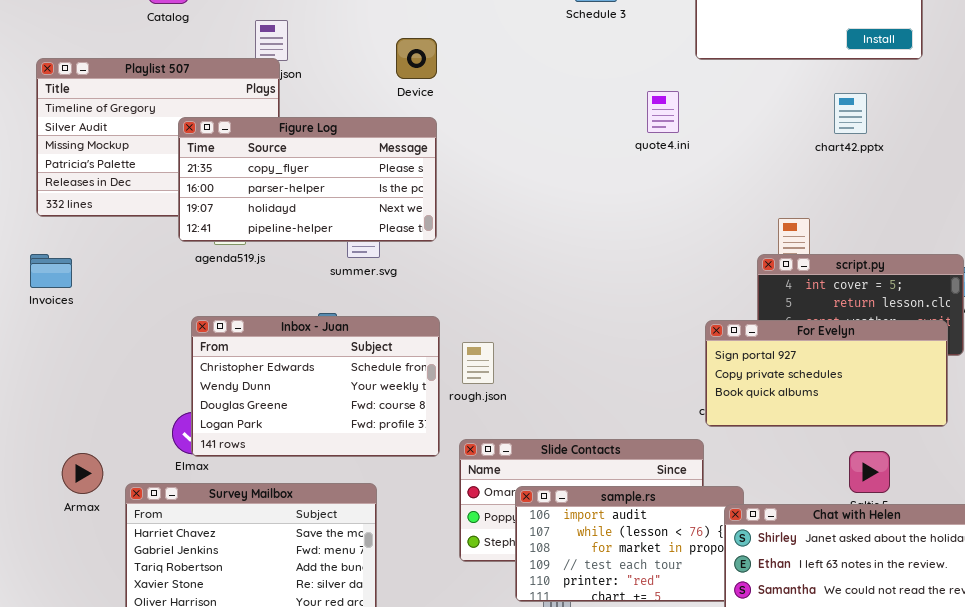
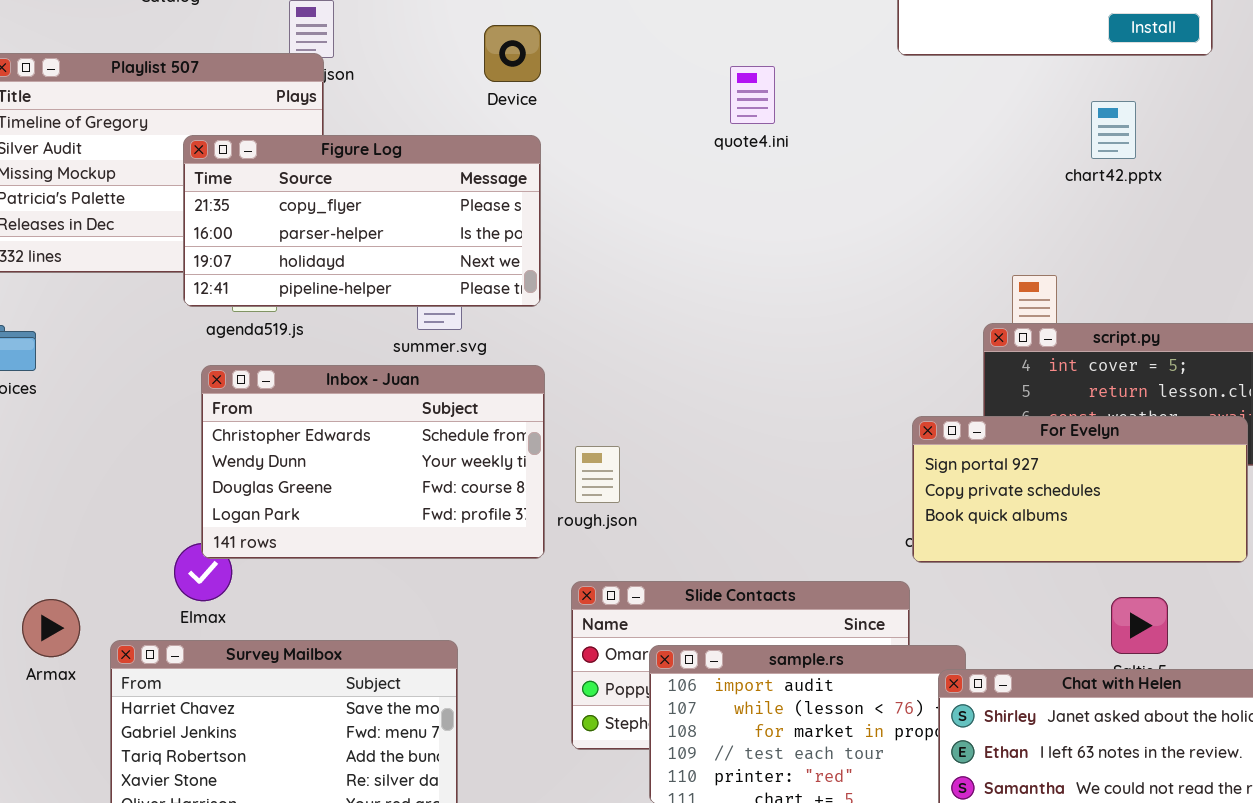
quote4.ini: [647,91,679,133] -> [730,66,775,124], moved
Inbox - Juan: [191,316,440,457] -> [201,365,545,559], moved

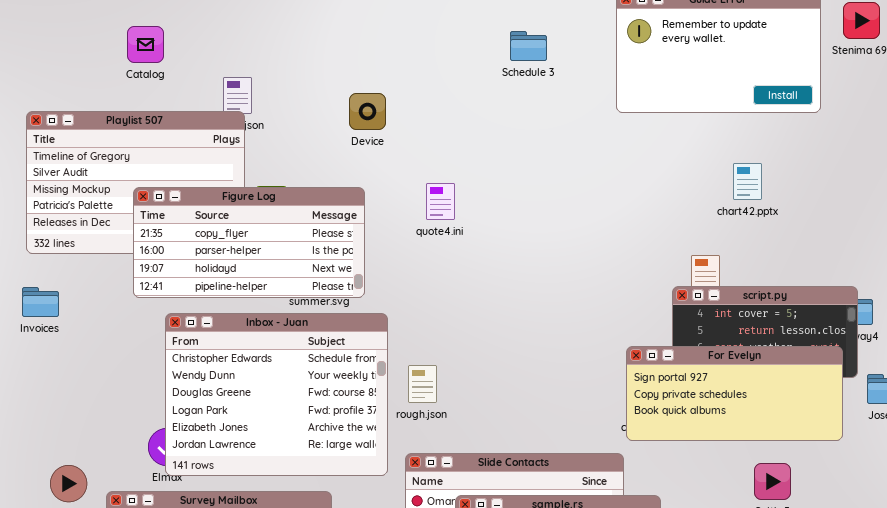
quote4.ini: [730,66,775,124] -> [426,183,455,220], moved
chart42.pptx: [1091,101,1136,159] -> [733,163,762,200], moved
Figure Log: [183,135,541,307] -> [133,187,365,298], moved
Inbox - Juan: [201,365,545,559] -> [165,313,388,476], resized

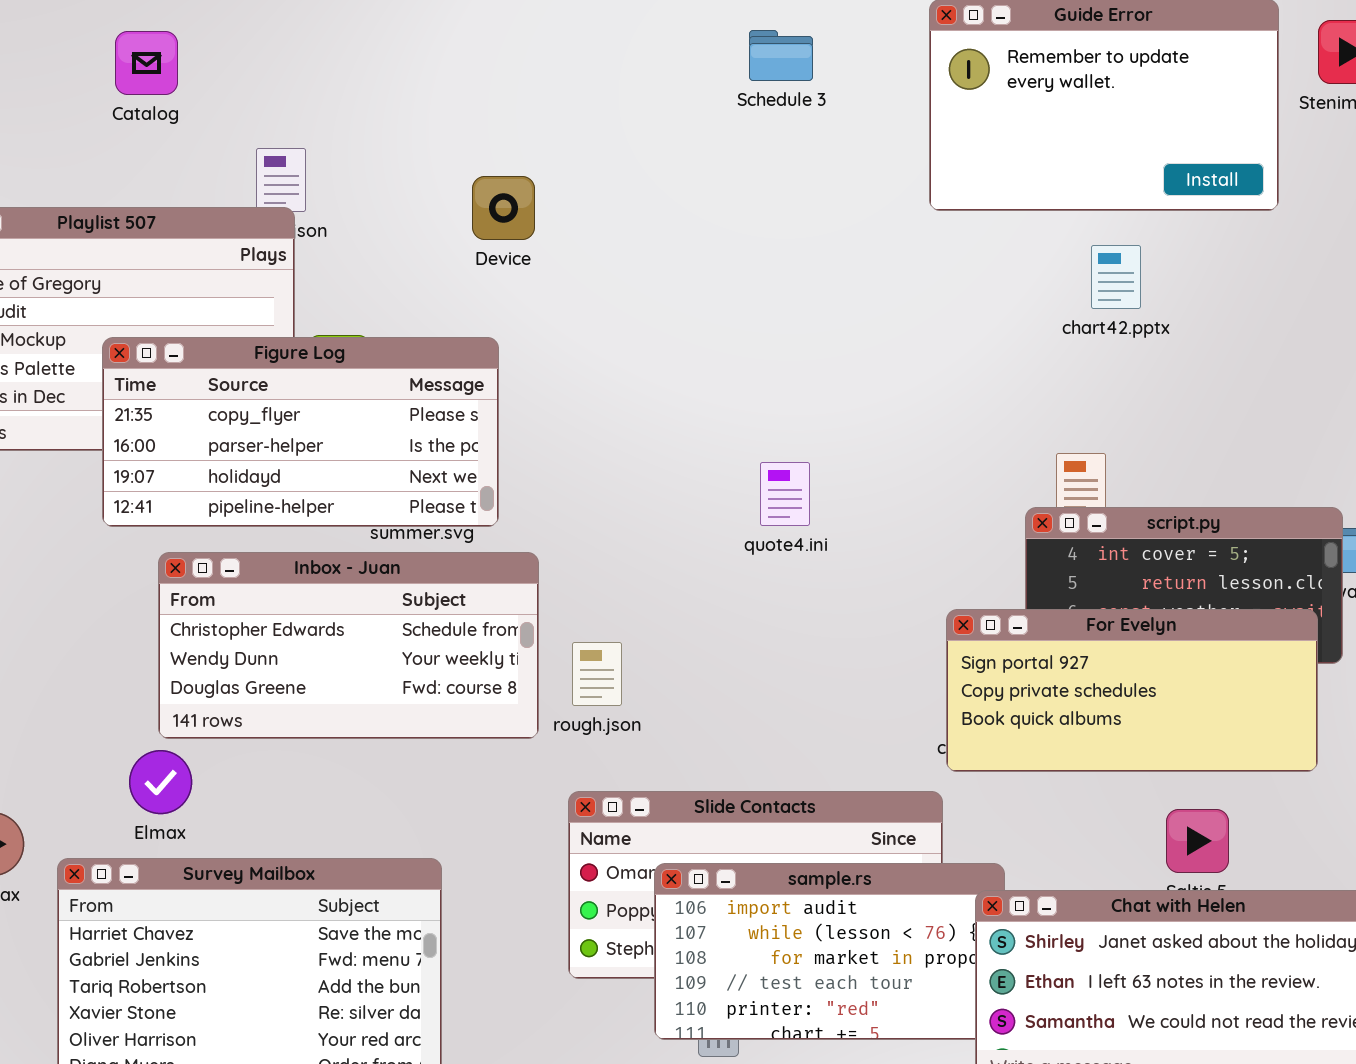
Catalog: [127,26,164,63] -> [115,31,178,95], moved
Schedule 3: [510,31,547,61] -> [749,30,813,81], moved
chart42.pptx: [733,163,762,200] -> [1091,245,1141,309], moved
quote4.ini: [426,183,455,220] -> [760,462,810,526], moved
Inbox - Juan: [165,313,388,476] -> [158,552,539,739], resized

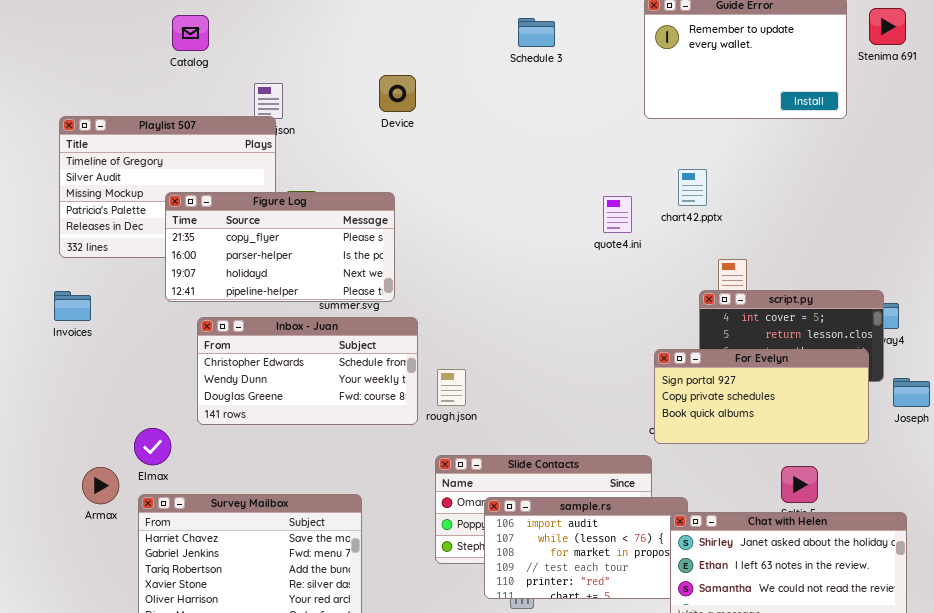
Schedule 3: [749,30,813,81] -> [518,18,555,47], moved
Device: [472,176,535,240] -> [379,75,416,112], moved
chart42.pptx: [1091,245,1141,309] -> [678,169,707,206], moved
quote4.ini: [760,462,810,526] -> [603,196,632,233], moved
Elmax: [129,750,192,814] -> [134,428,171,465], moved

